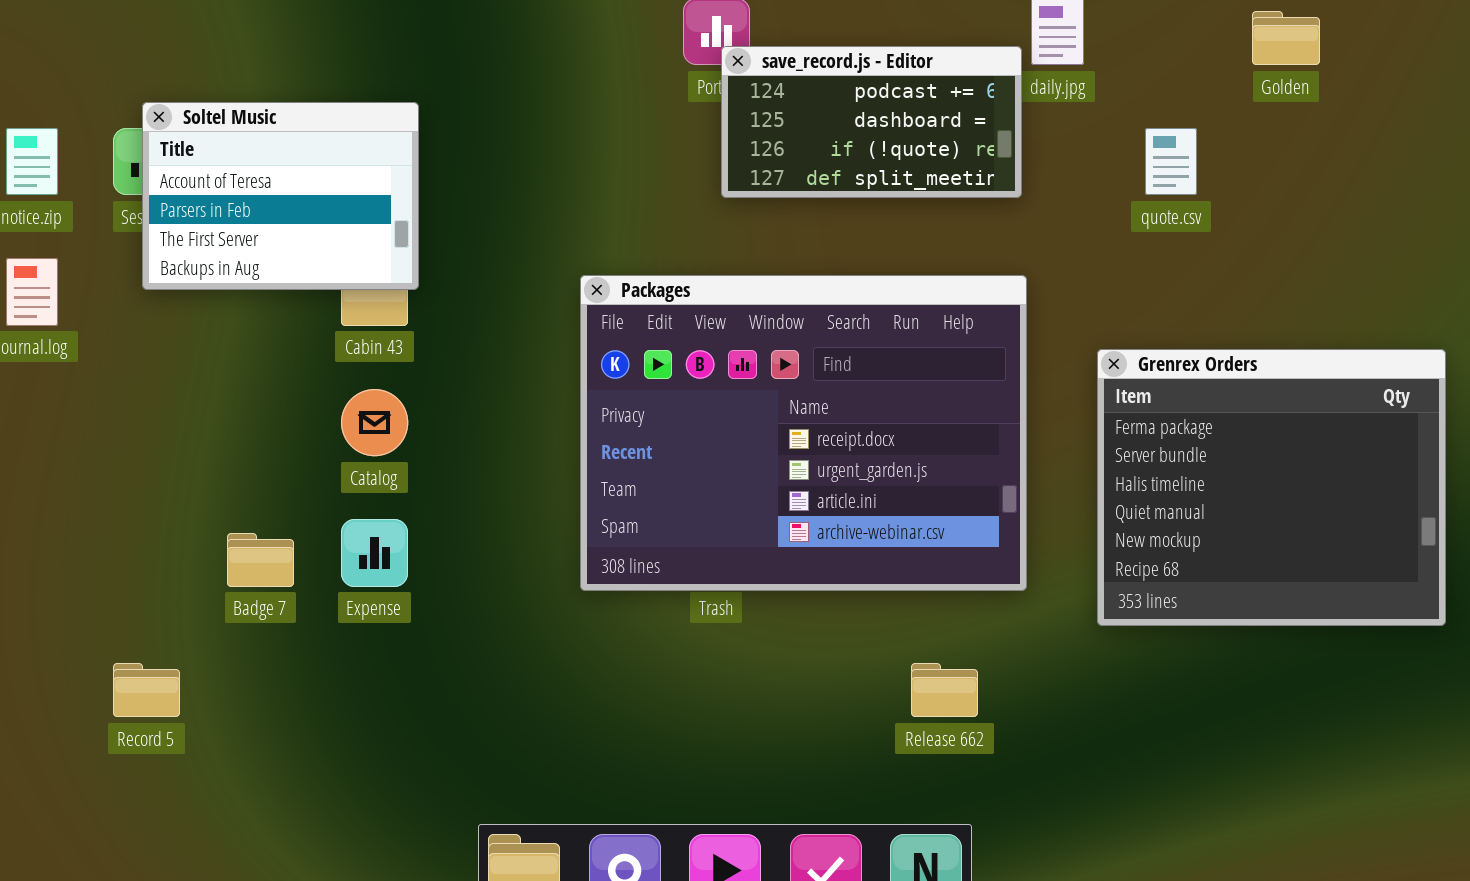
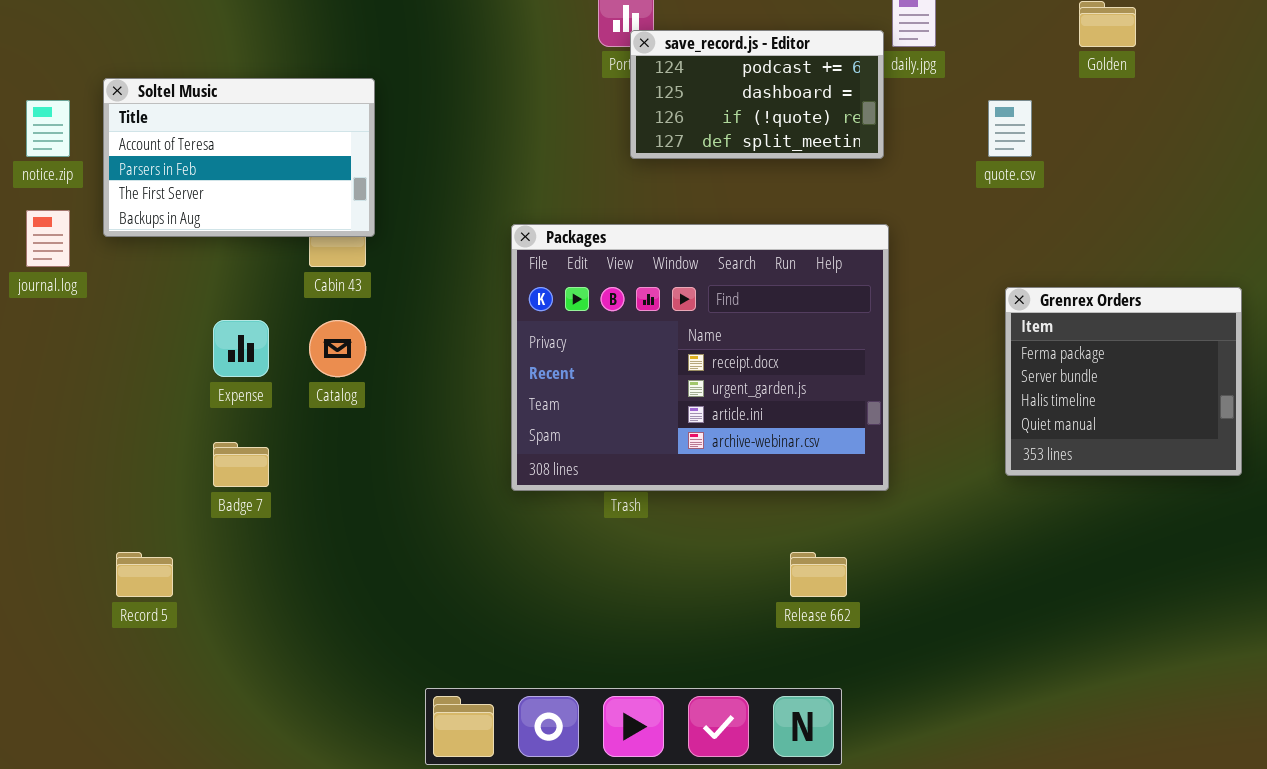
Soltel Music: [142,102,419,290] -> [103,78,375,237], resized
Grenrex Orders: [1097,349,1446,626] -> [1005,287,1242,476], resized
Expense: [341,519,408,587] -> [213,320,269,377], moved

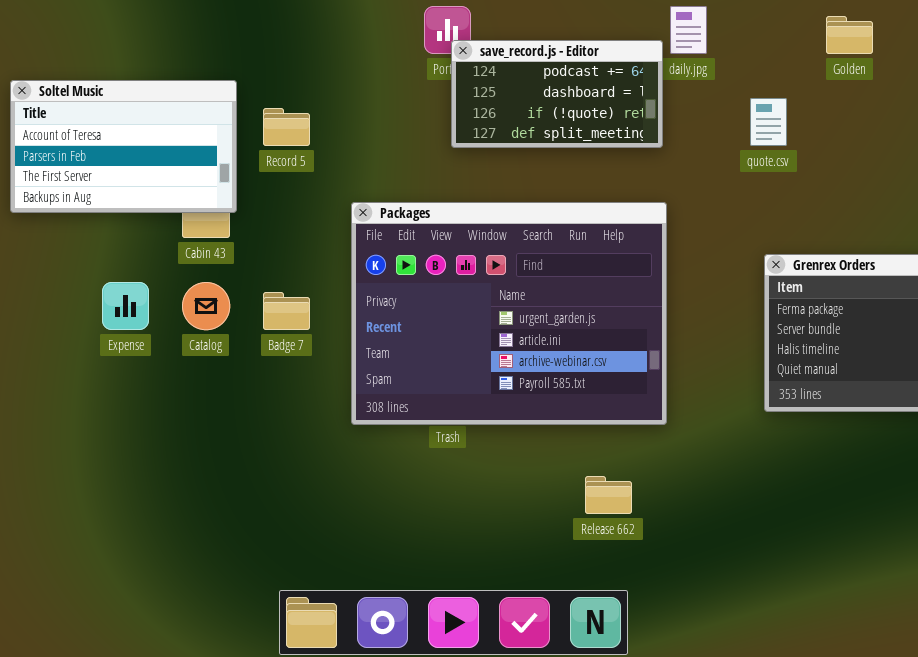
Packages: [511,224,889,491] -> [351,202,667,425], scrolled down 1 row
Badge 7: [213,442,269,487] -> [263,292,310,330], moved
Record 5: [116,552,173,597] -> [263,108,310,146], moved

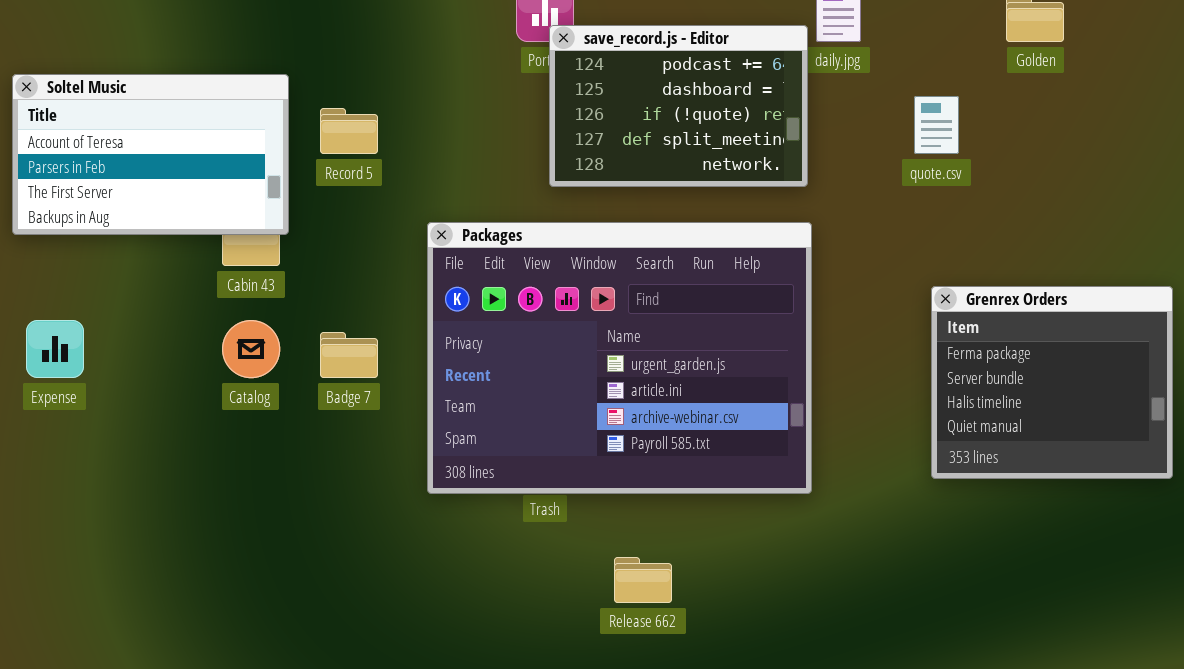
save_record.js - Editor: [451,40,663,148] -> [549,25,808,187], resized
Expense: [102,282,149,330] -> [26,320,84,378], moved
Release 662: [585,476,632,514] -> [614,557,672,603], moved

